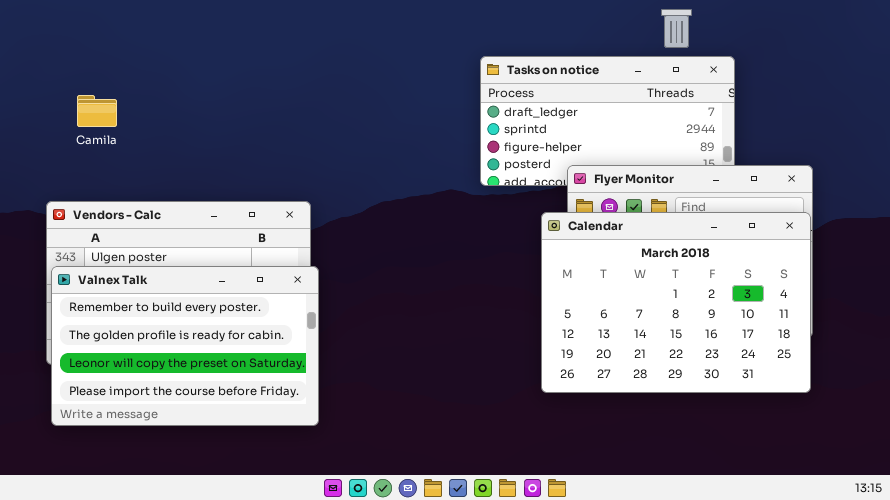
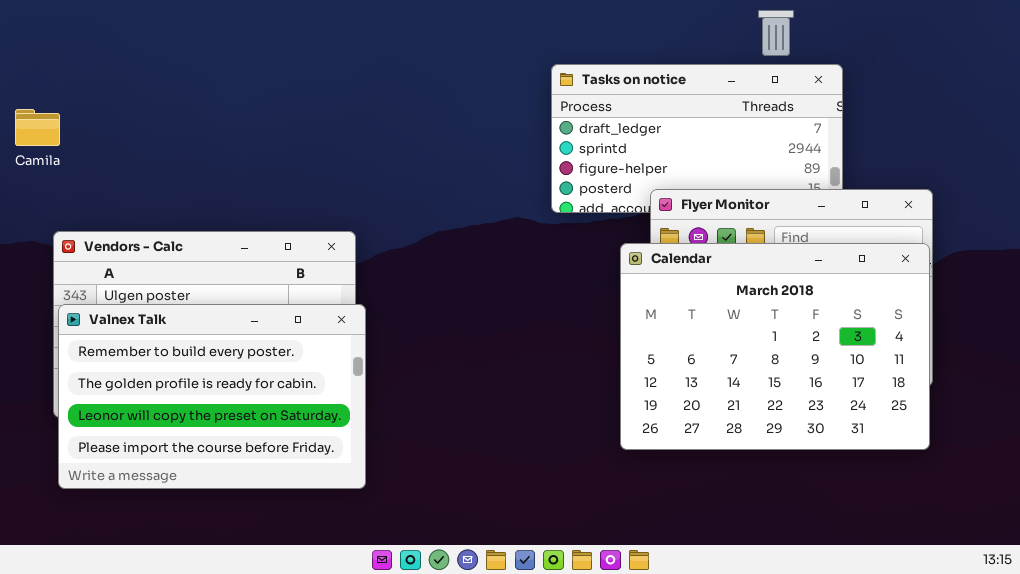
Camila: [77,95,117,127] -> [15,109,60,146], moved

